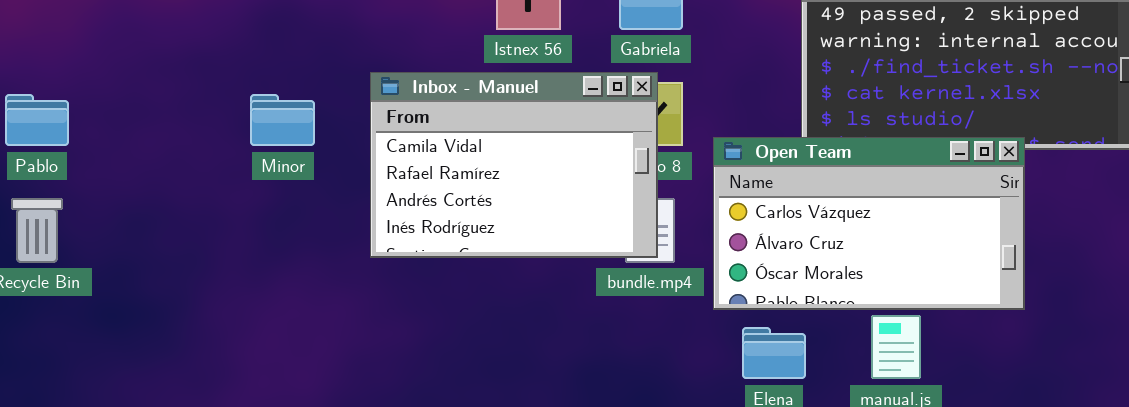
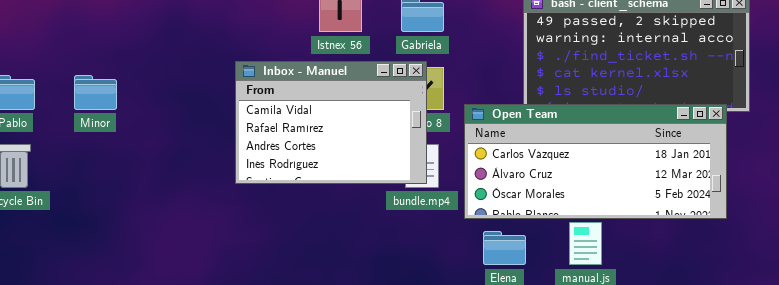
Minor: [250,94,315,146] -> [74,75,117,110], moved
Open Team: [713,137,1025,310] -> [464,104,727,219], resized

